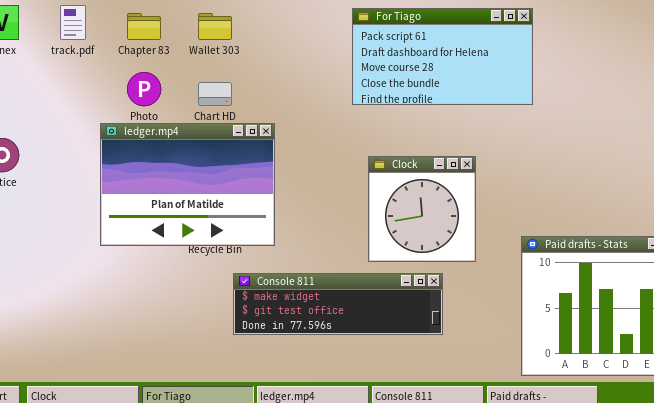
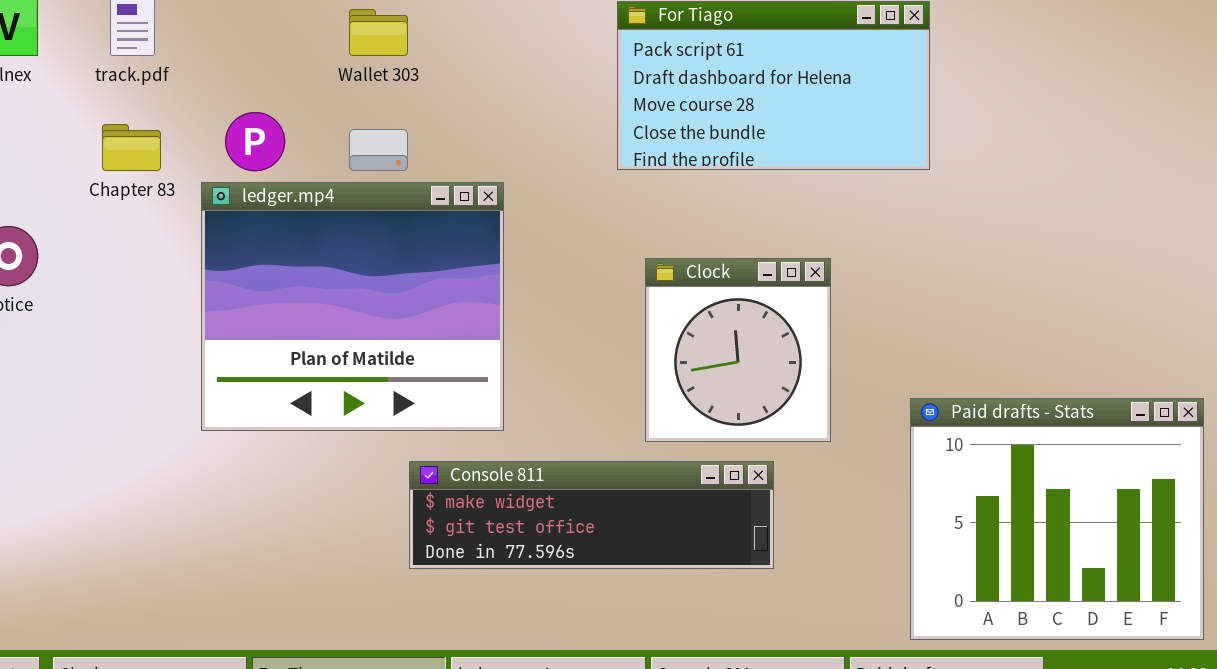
Chapter 83: [127,13,161,40] -> [102,124,161,171], moved
ledger.mp4: [100,123,275,246] -> [201,182,504,431], moved, resized

